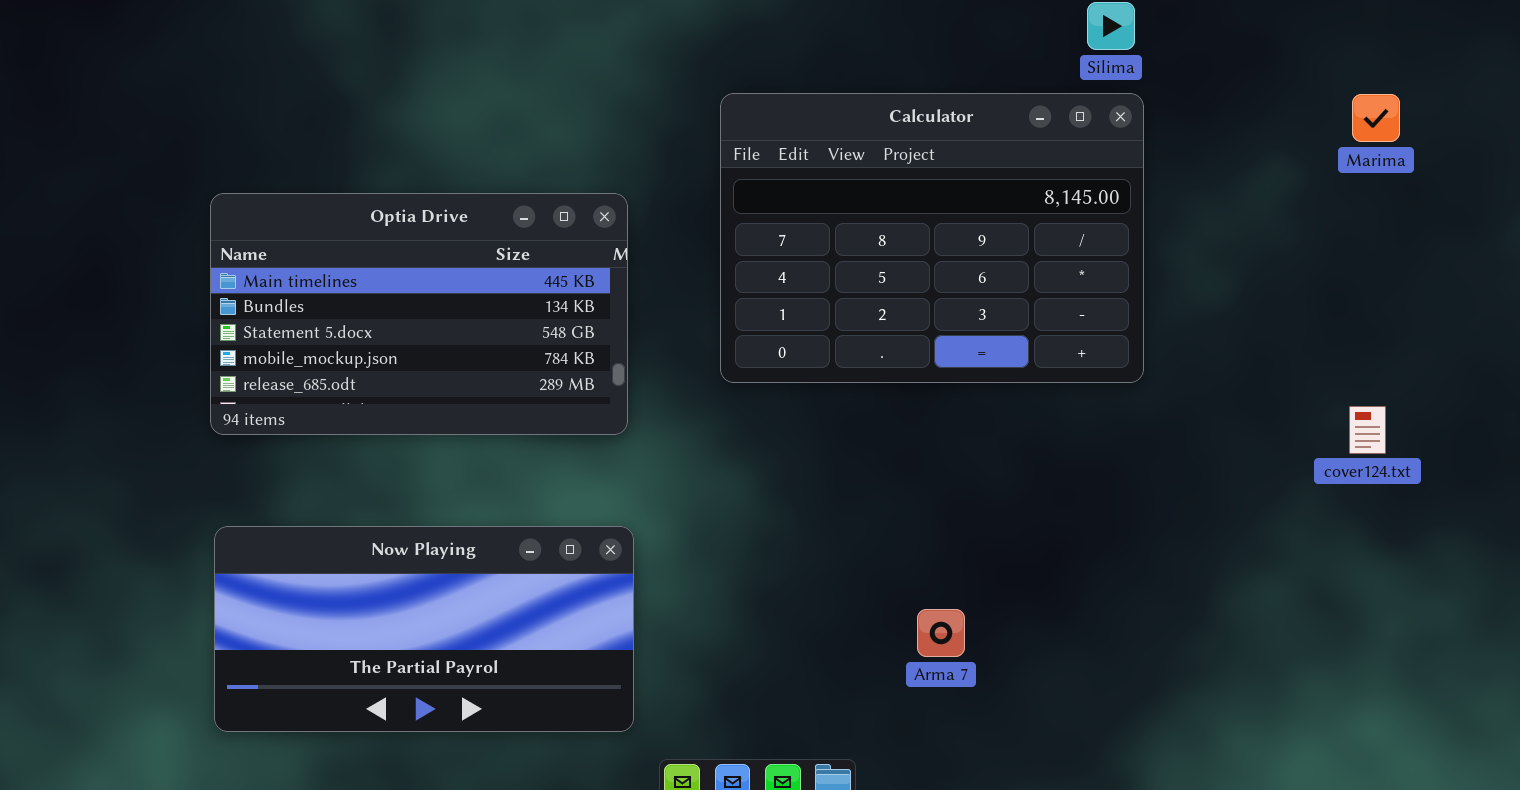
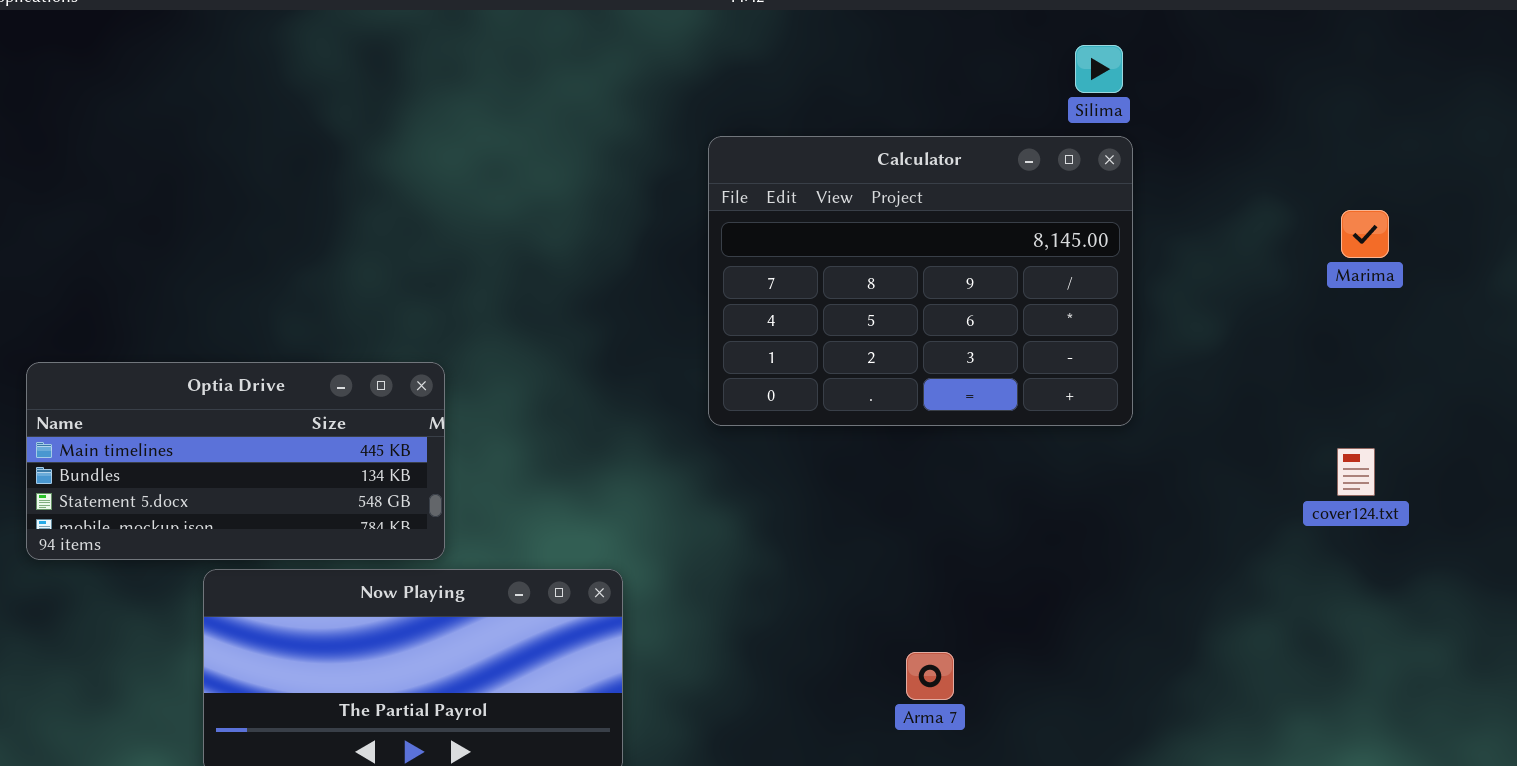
Marima: [1352,94,1400,142] -> [1341,210,1389,258], moved
Optia Drive: [210,193,628,435] -> [26,362,445,560], moved, resized

